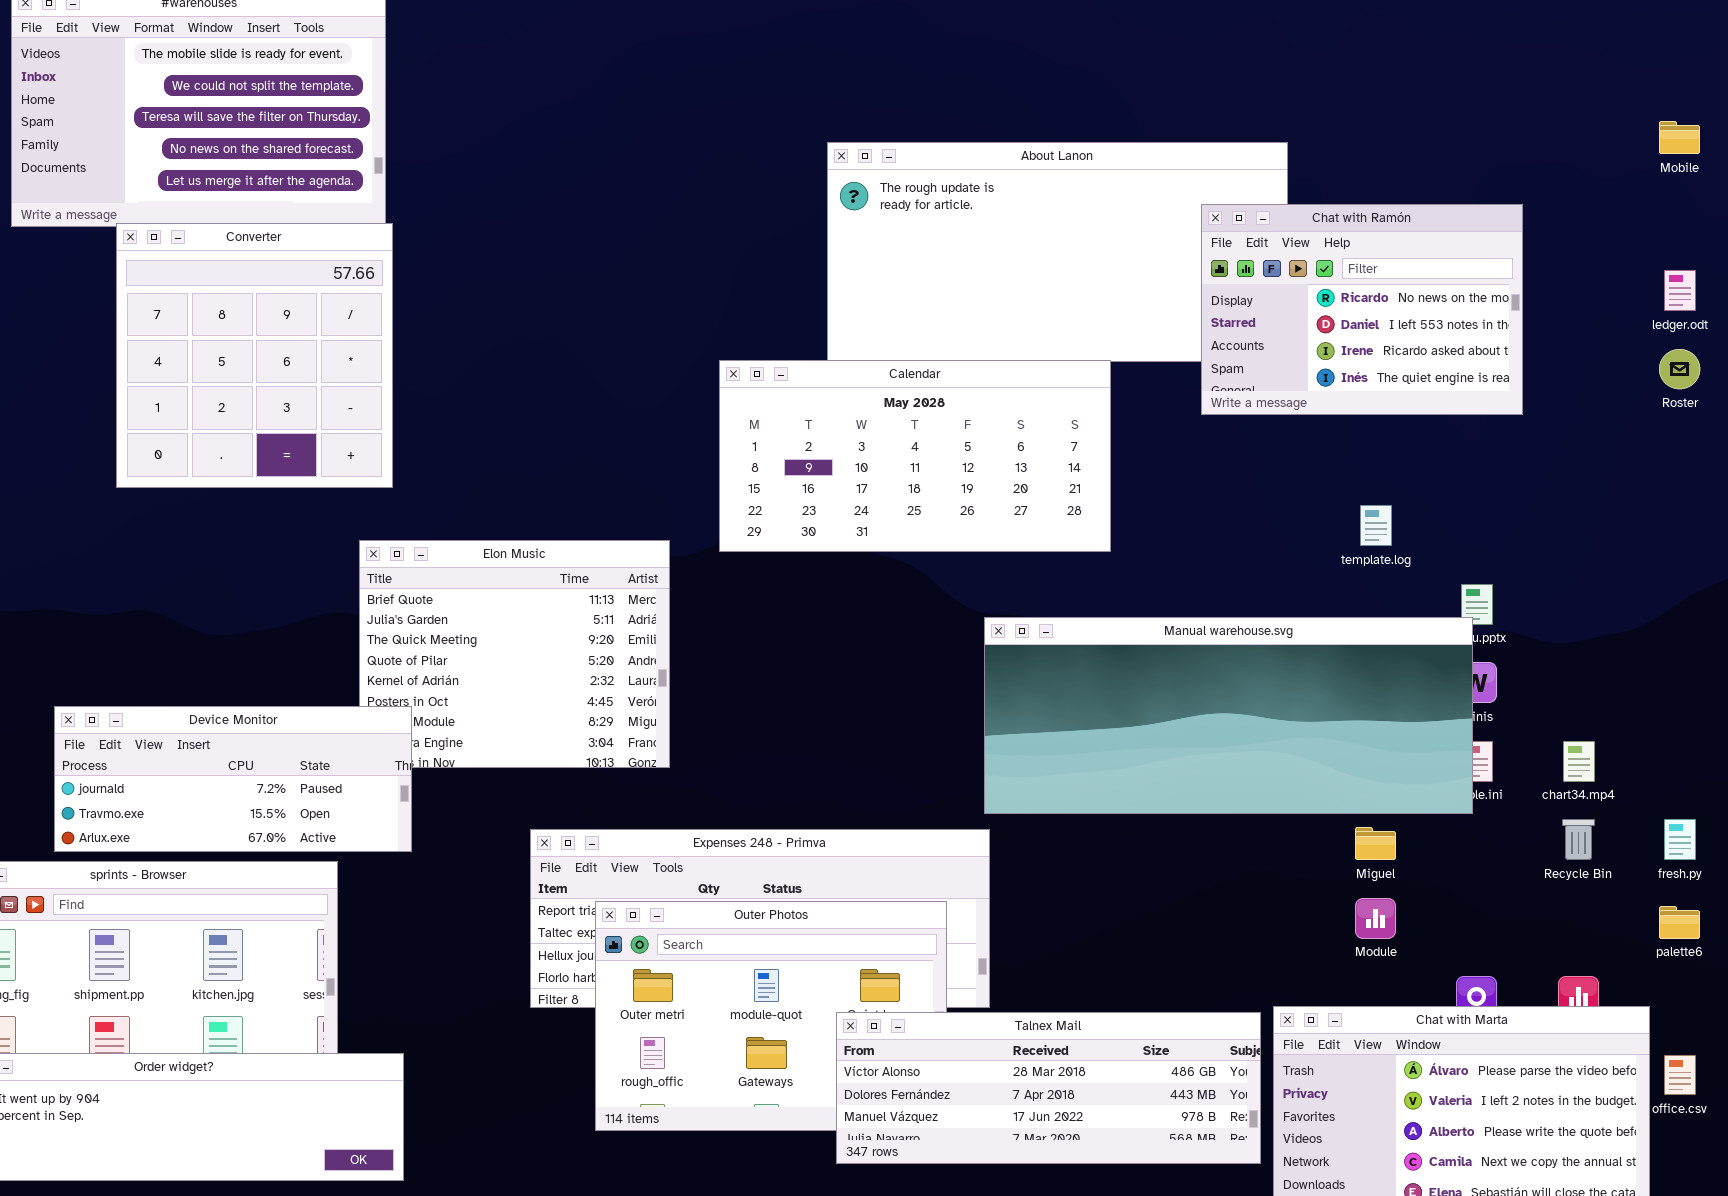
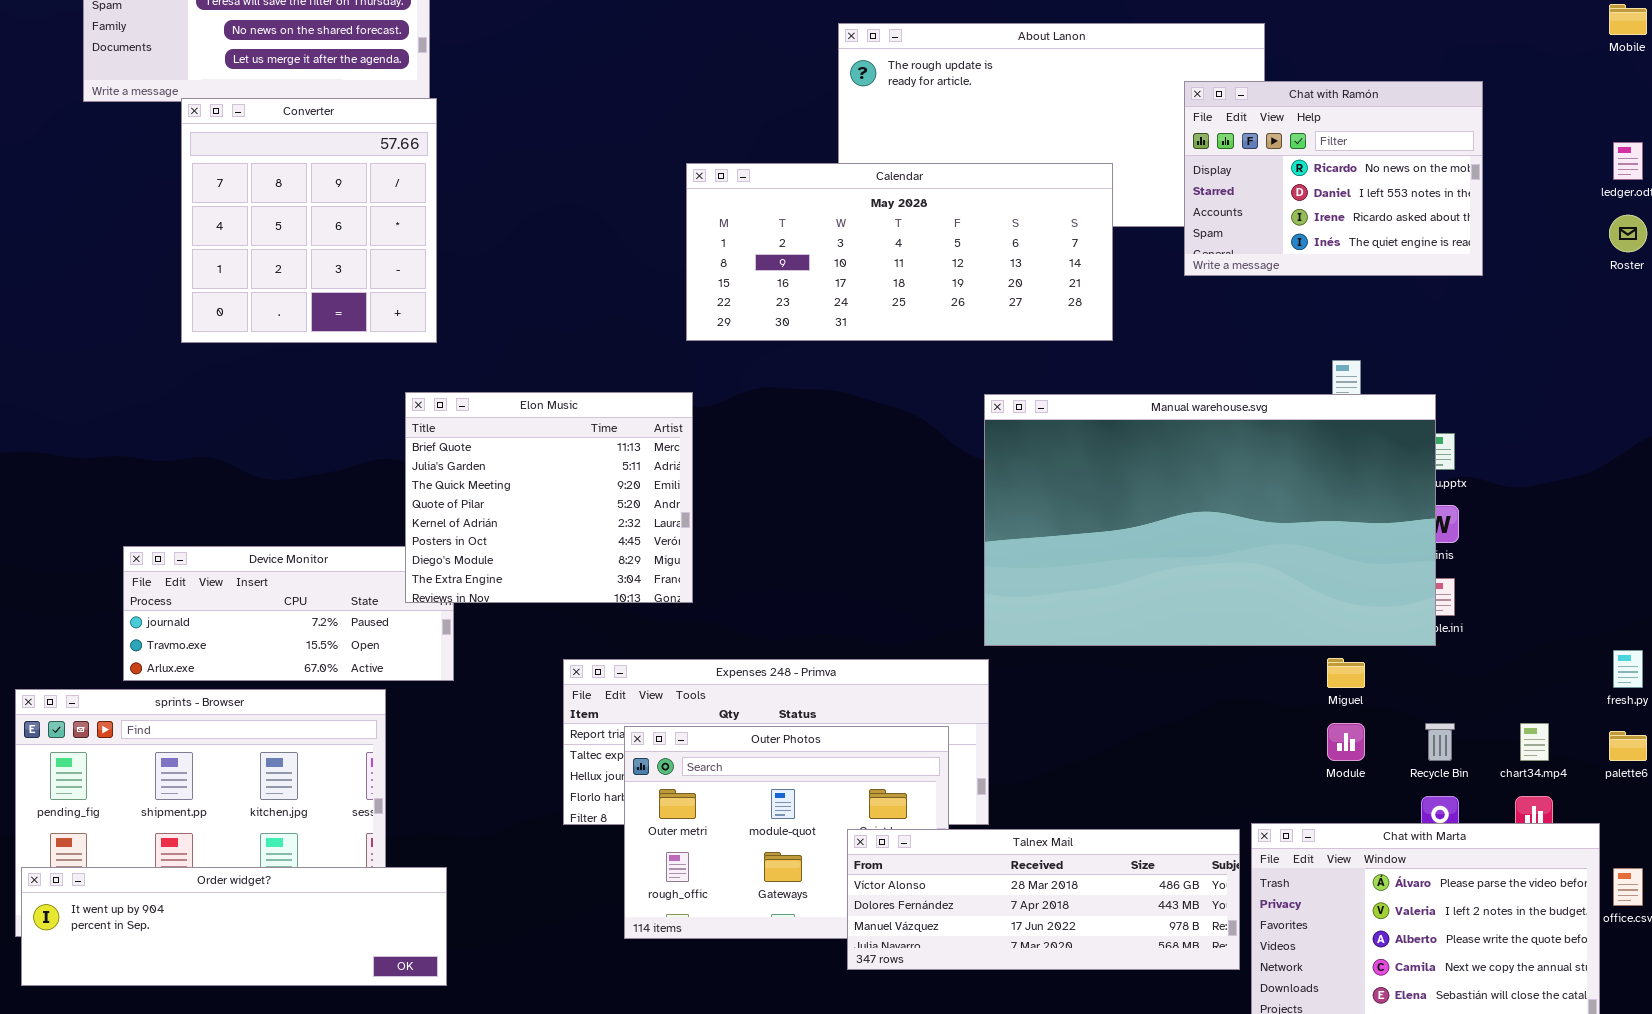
Calendar: [719,360,1111,552] -> [686,163,1113,341], moved, resized
Elon Music: [359,540,670,768] -> [405,392,693,603], raised
Manual warehouse.svg: [984,617,1473,814] -> [984,394,1436,646], resized
chart34.mp4: [1563,741,1595,782] -> [1520,723,1549,761], moved
Recycle Bin: [1562,819,1595,860] -> [1425,723,1455,761], moved

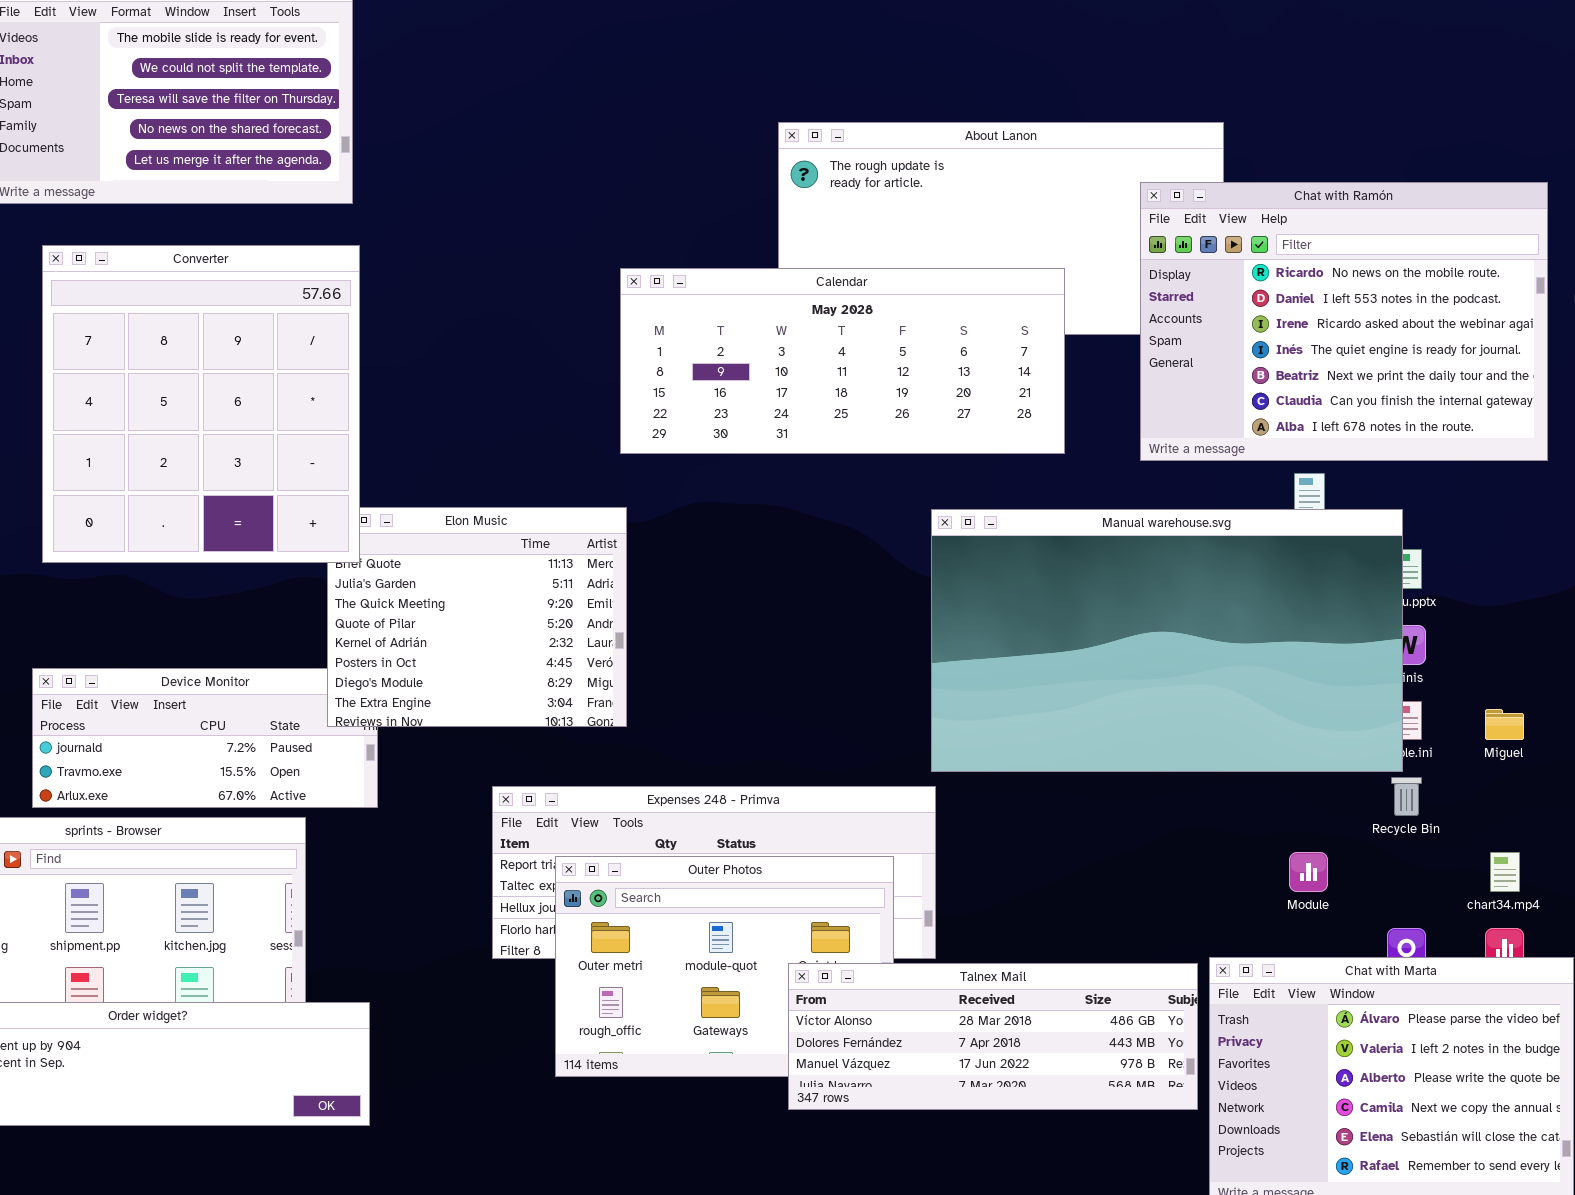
Chat with Ramón: [1184,81,1483,276] -> [1140,182,1548,461], resized
Converter: [181,98,437,343] -> [42,245,360,563], moved, resized
Miguel: [1327,658,1365,688] -> [1485,709,1524,740], moved
Recycle Bin: [1425,723,1455,761] -> [1391,777,1422,816], moved

